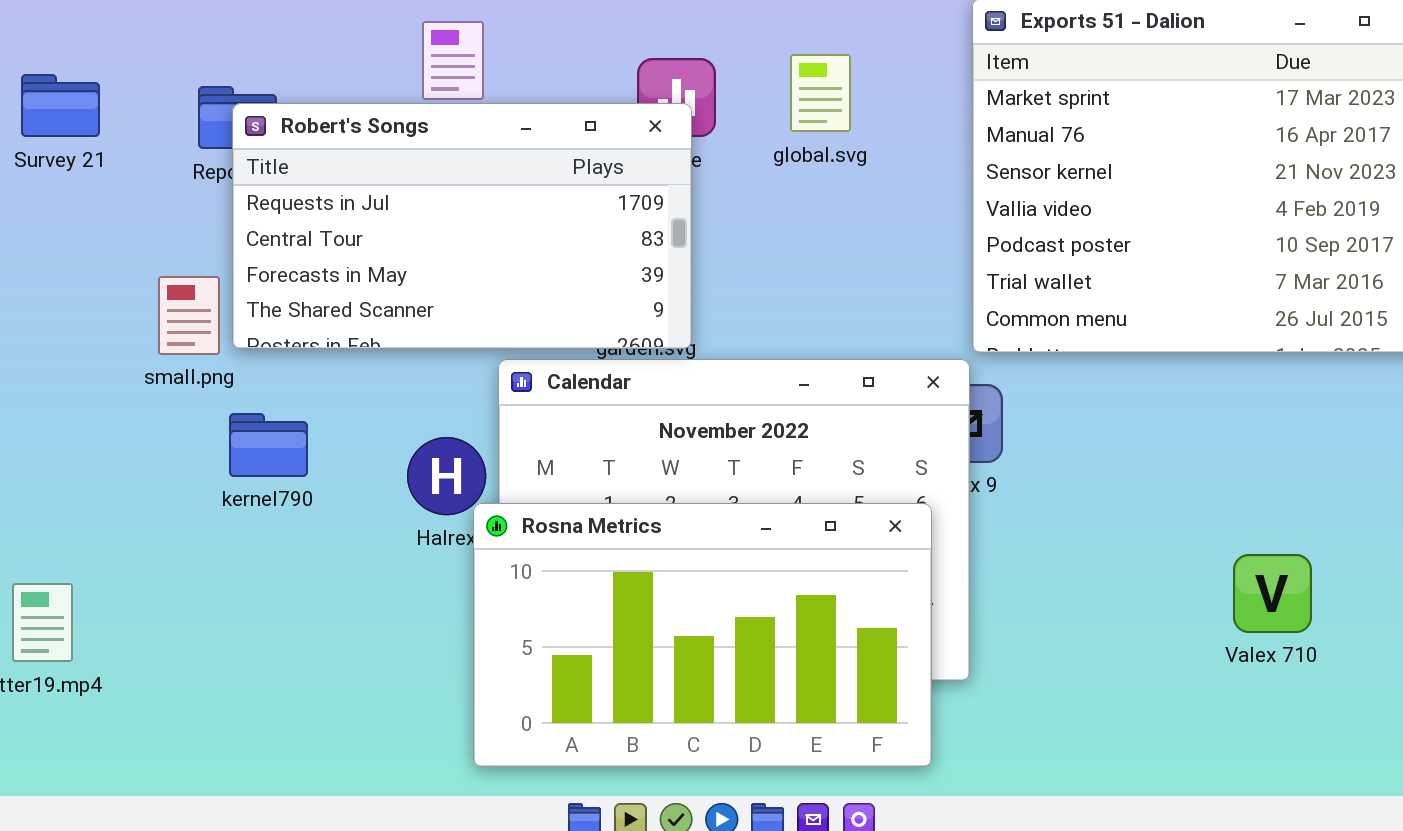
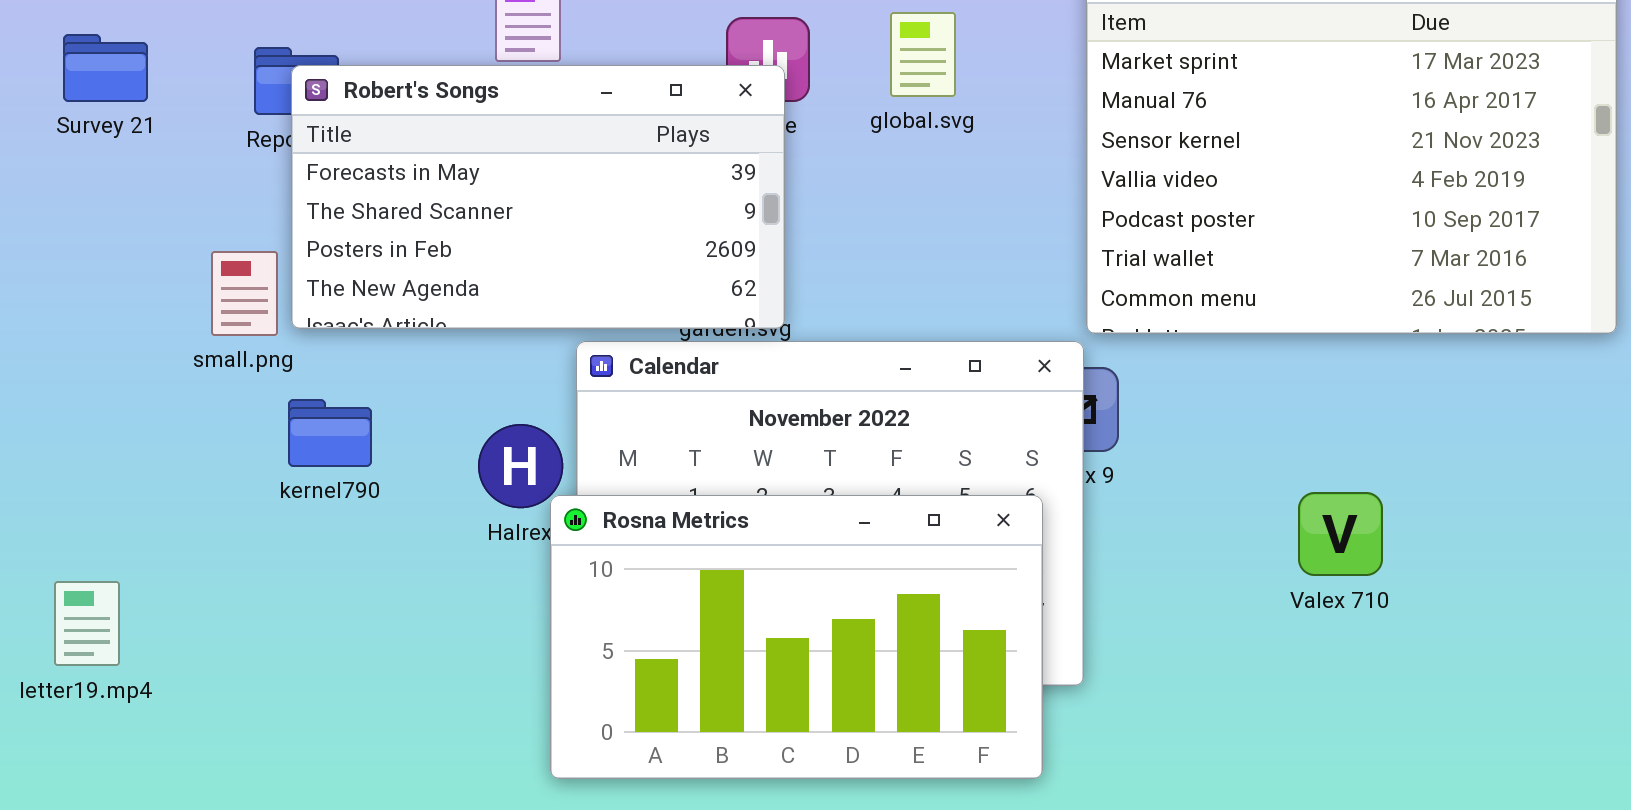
Robert's Songs: [232,103,692,349] -> [291,65,785,329], scrolled down 2 rows
Valex 710: [1233,554,1312,633] -> [1298,492,1383,576], moved

